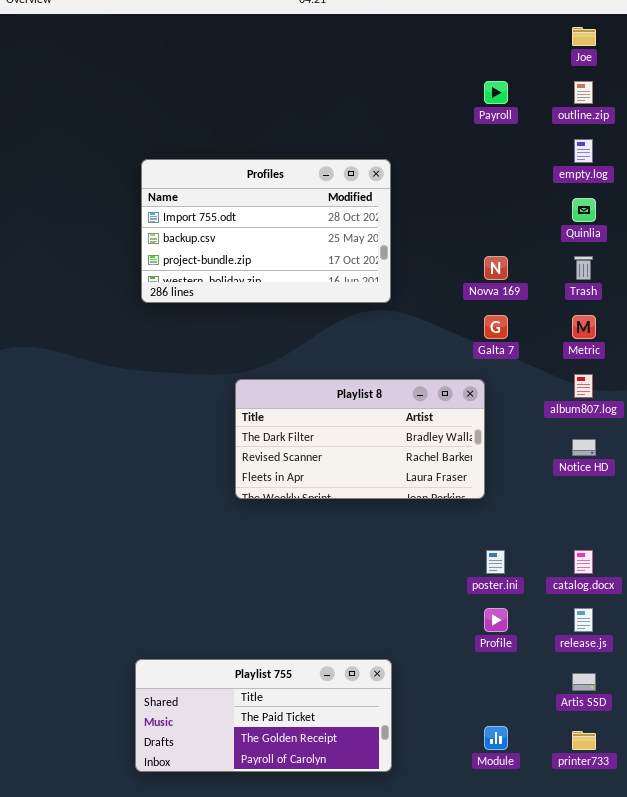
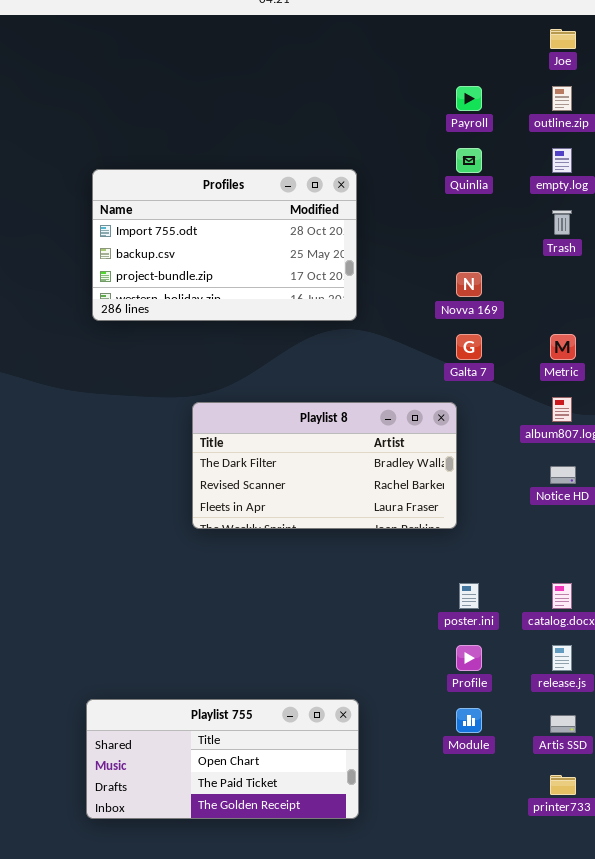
Quinlia: [572,198,596,222] -> [456,148,482,173], moved
Trash: [574,256,593,280] -> [552,210,572,235], moved
Playlist 755: [135,659,392,772] -> [86,699,359,819], scrolled up 1 row
Module: [484,726,508,750] -> [456,708,482,733], moved

